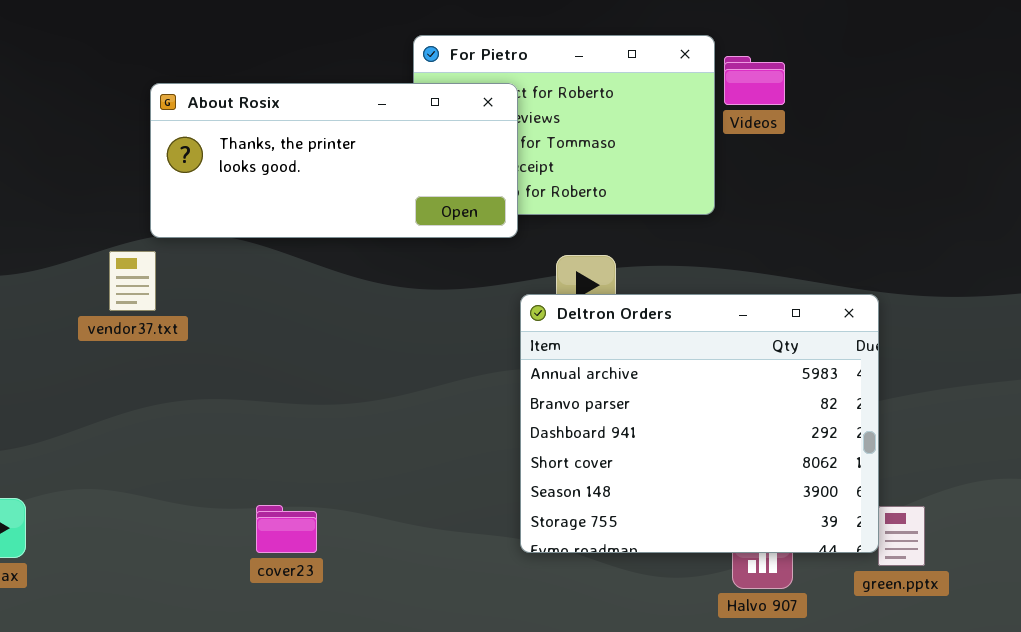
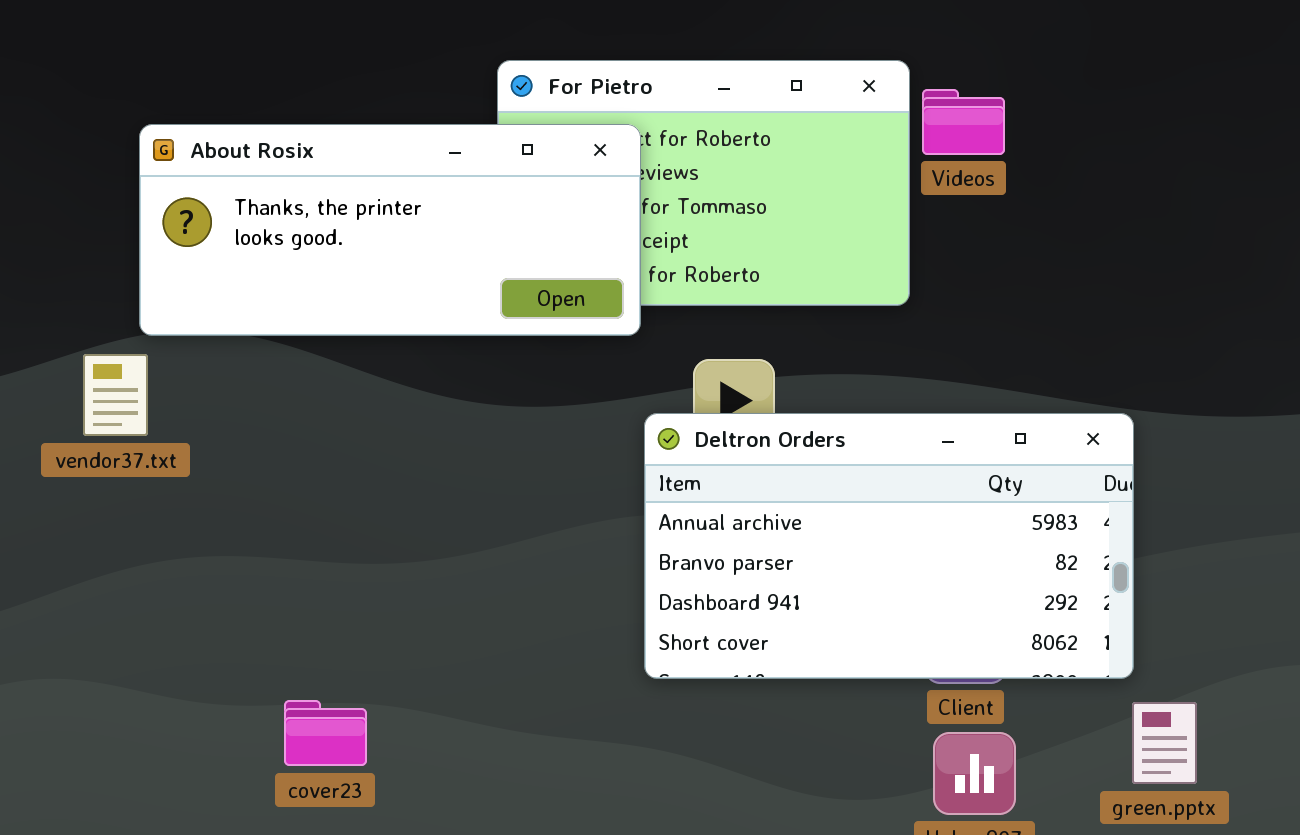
Deltron Orders: [520,294,879,553] -> [644,413,1134,679], resized

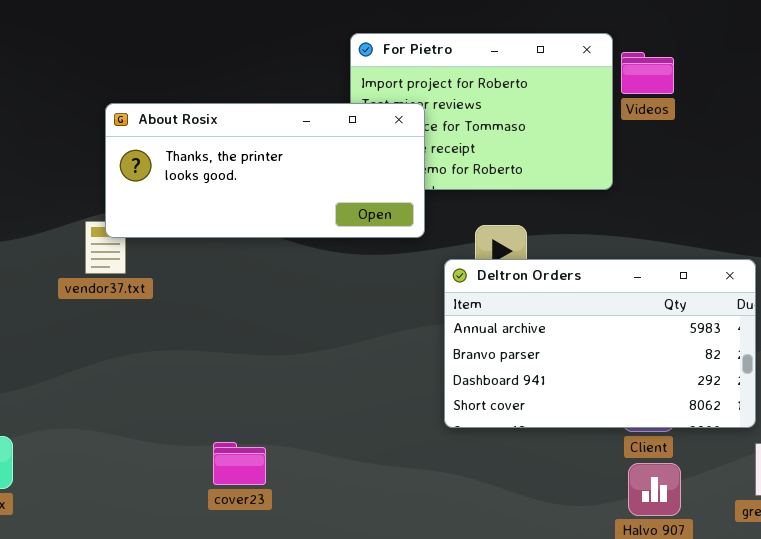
About Rosix: [139,124,641,336] -> [105,103,425,238], moved

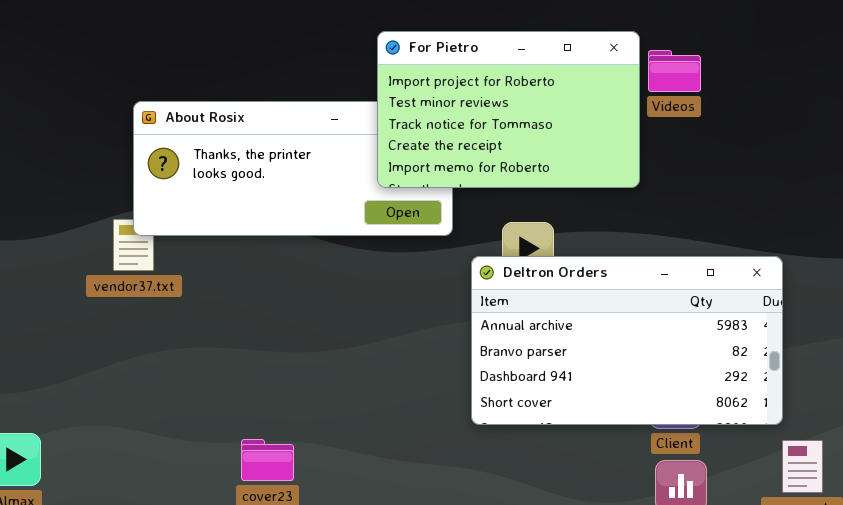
For Pietro: [350,33,613,190] -> [377,31,640,188], raised

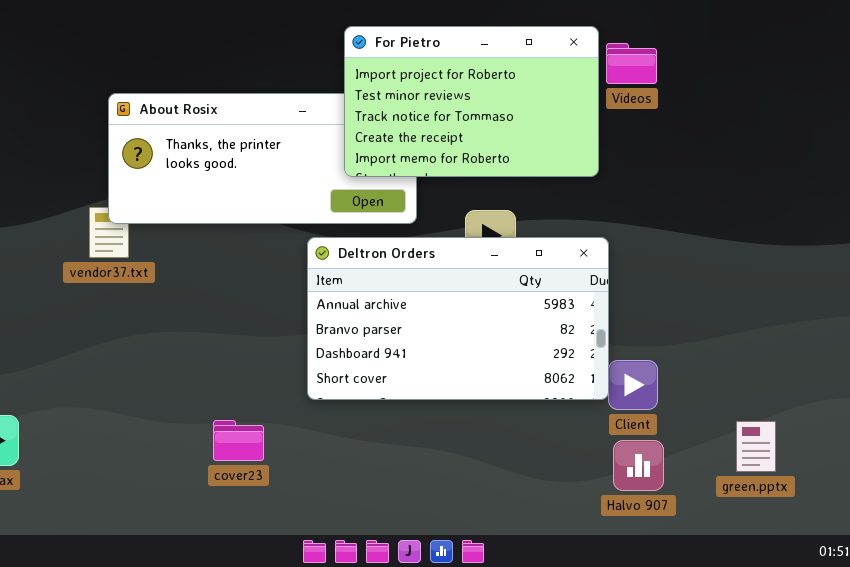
Deltron Orders: [471,256,783,425] -> [307,237,609,400], moved

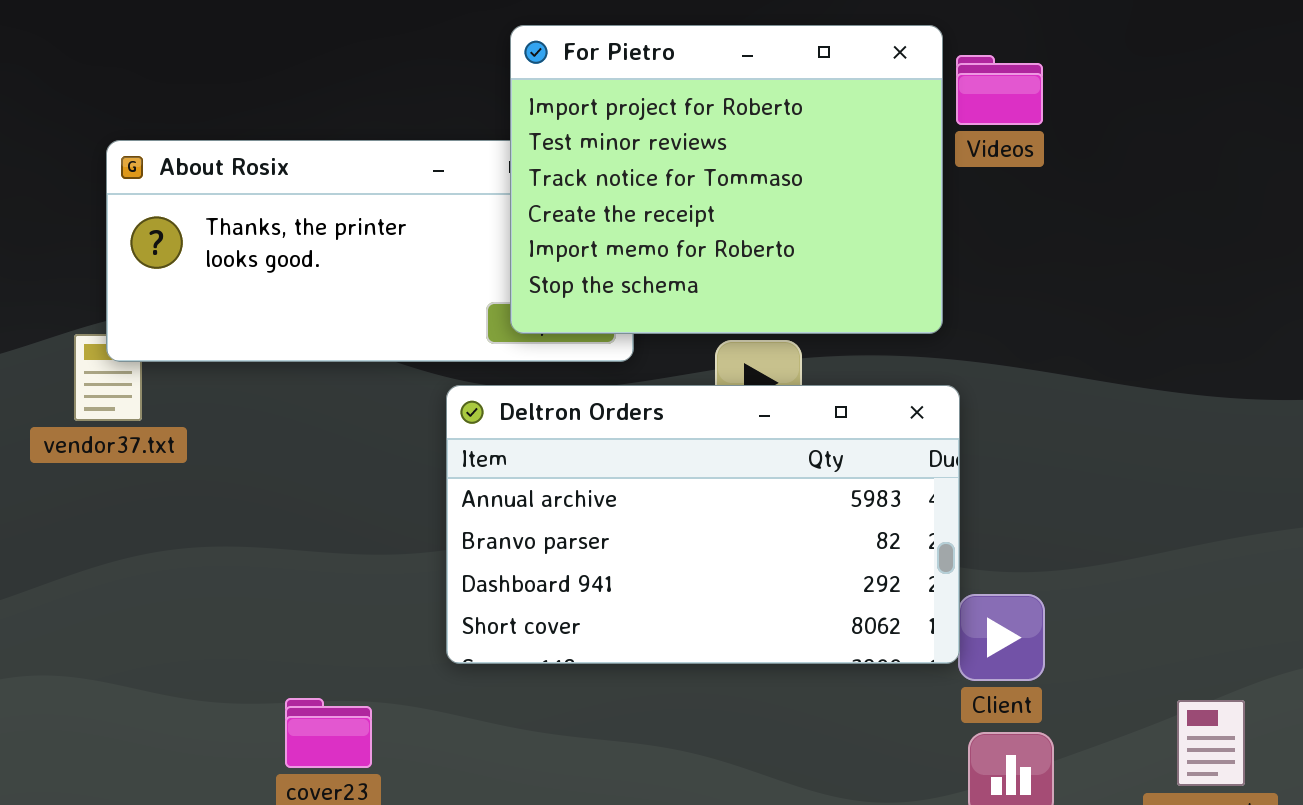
For Pietro: [344,26,599,177] -> [510,25,943,334], resized

